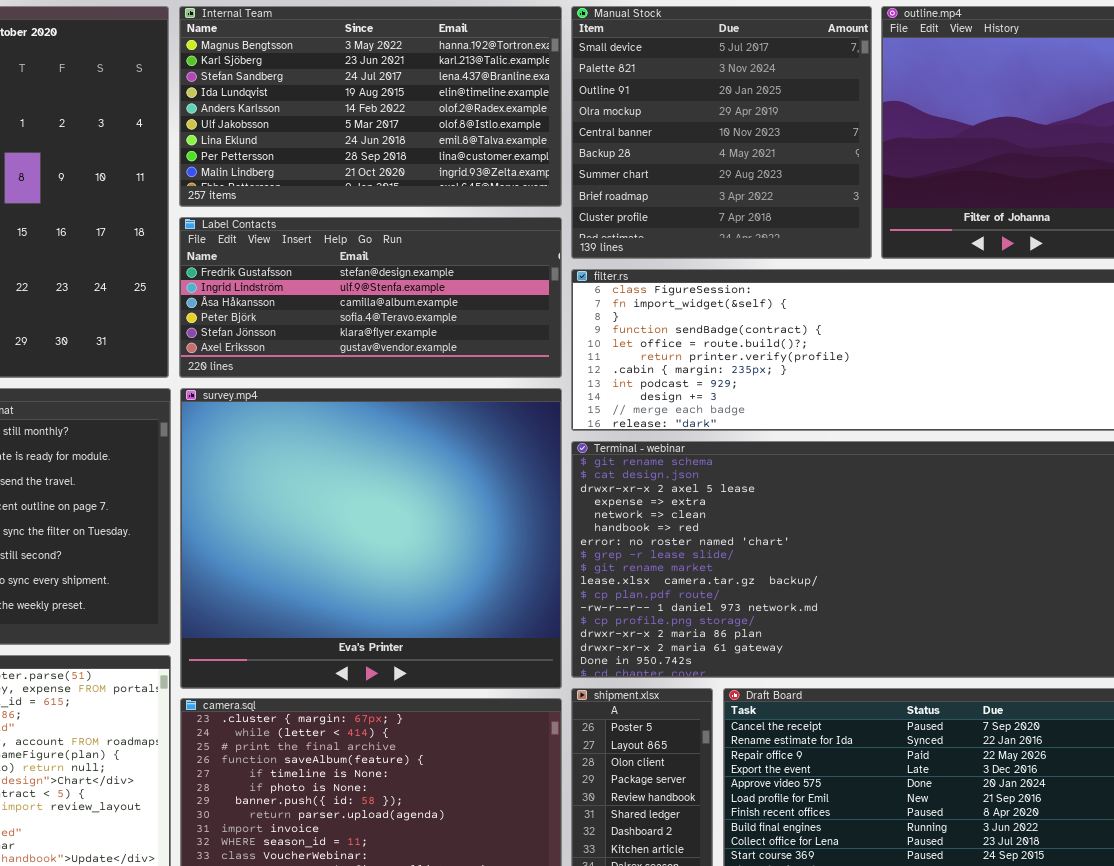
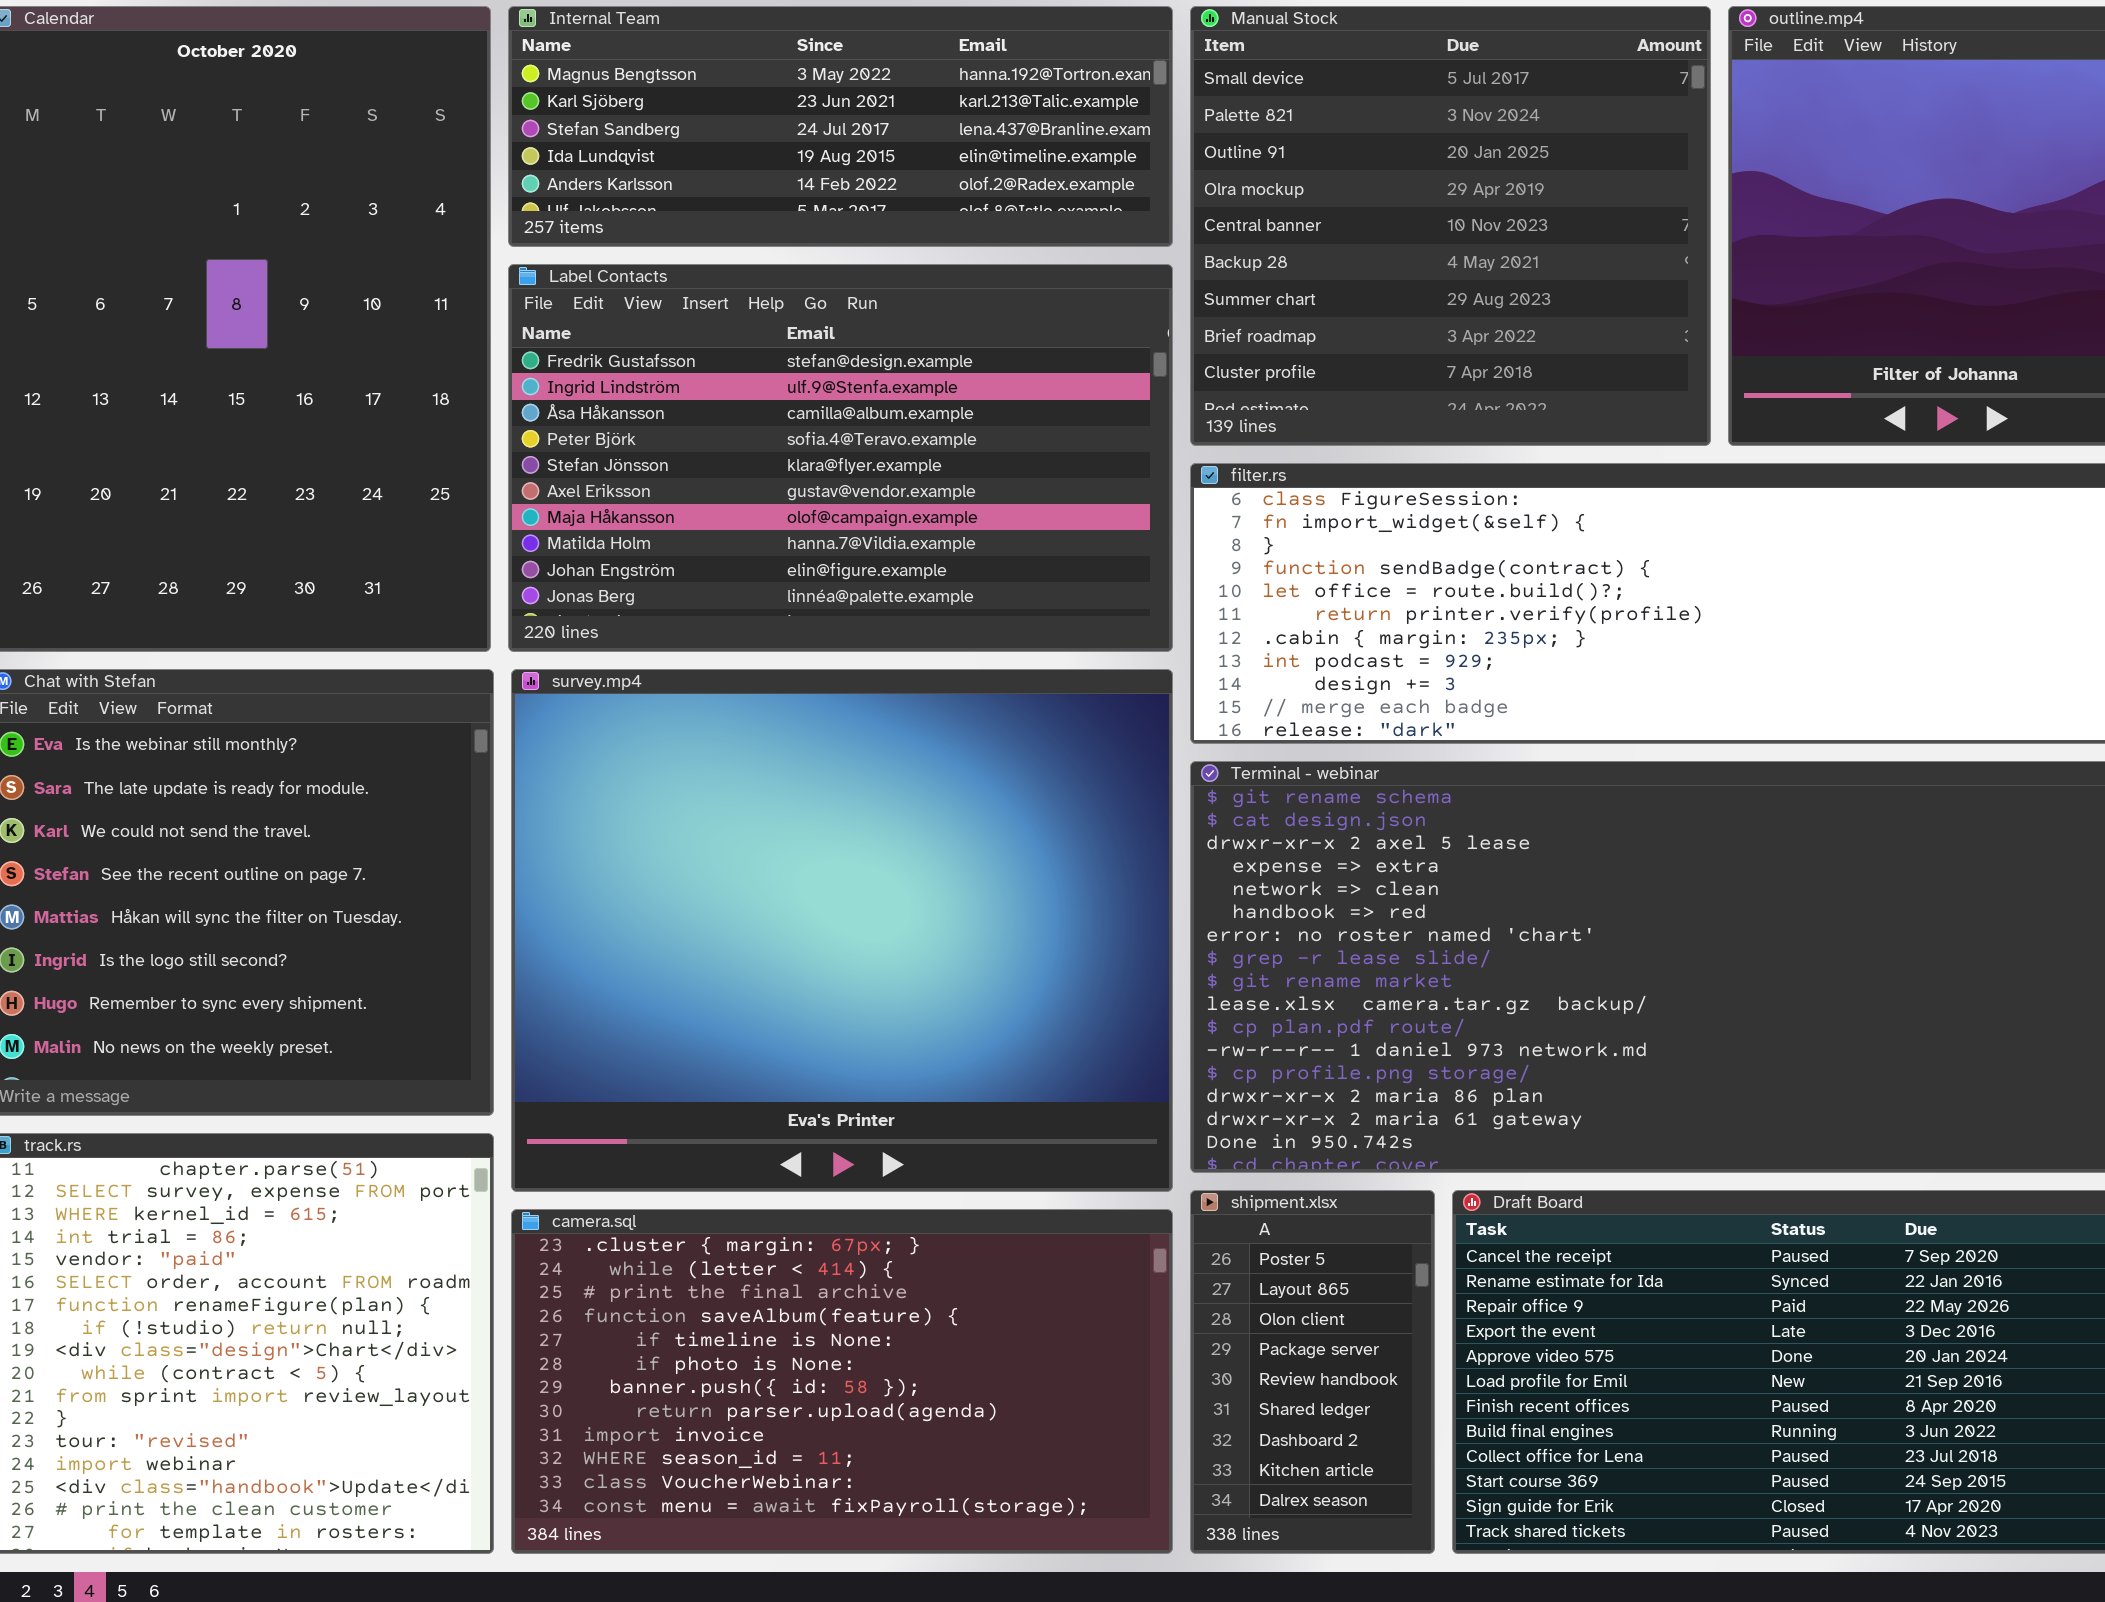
Internal Team: [179,6,562,207] -> [508,6,1173,247], resized
Label Contacts: [179,217,562,378] -> [508,264,1173,652], resized

